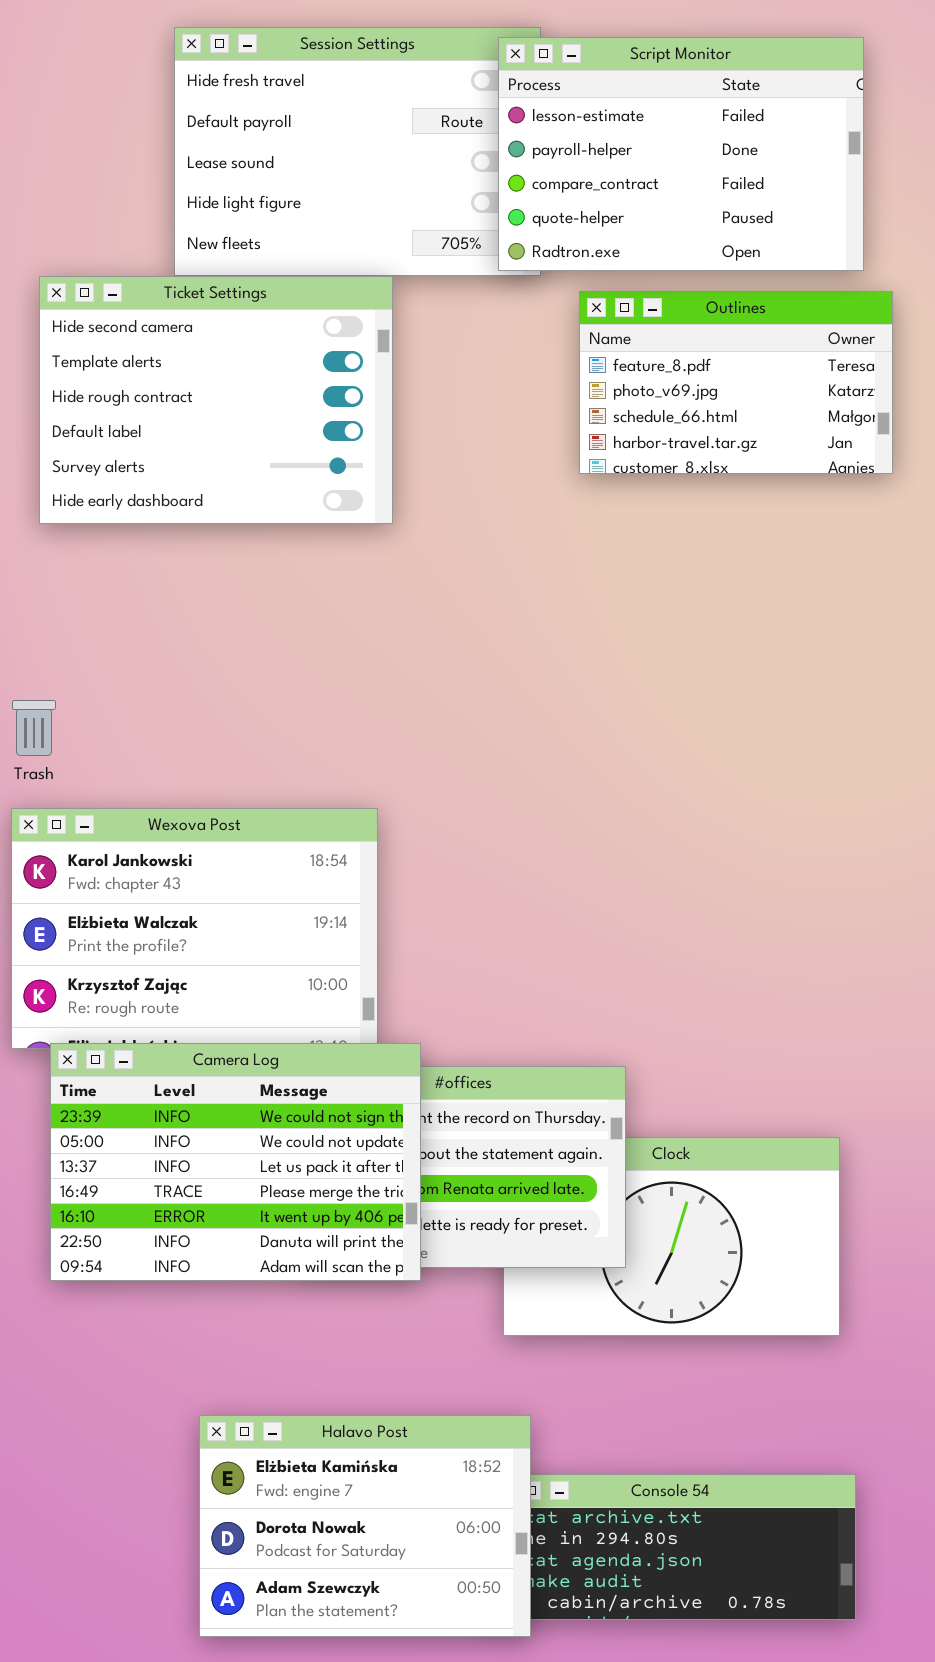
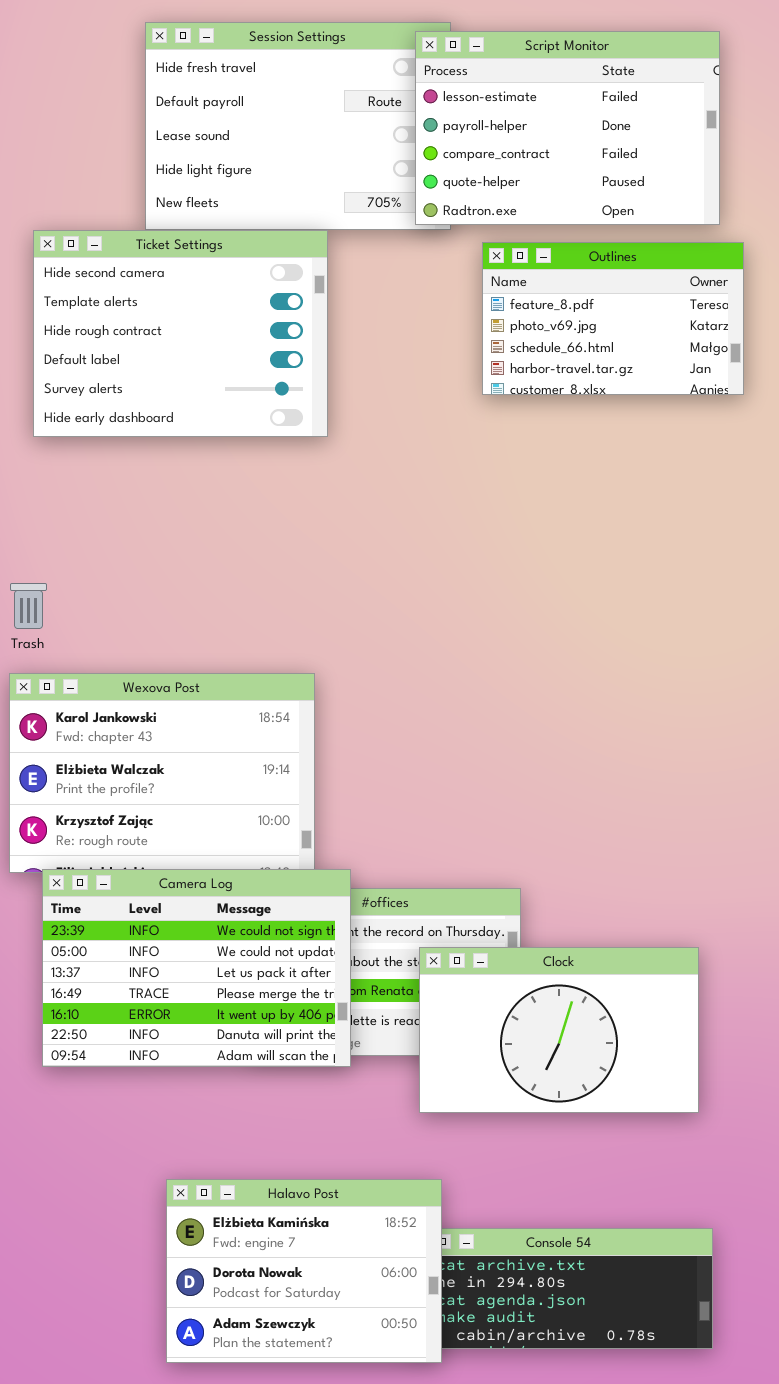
Clock: [503,1137,840,1336] -> [419,947,699,1113], raised

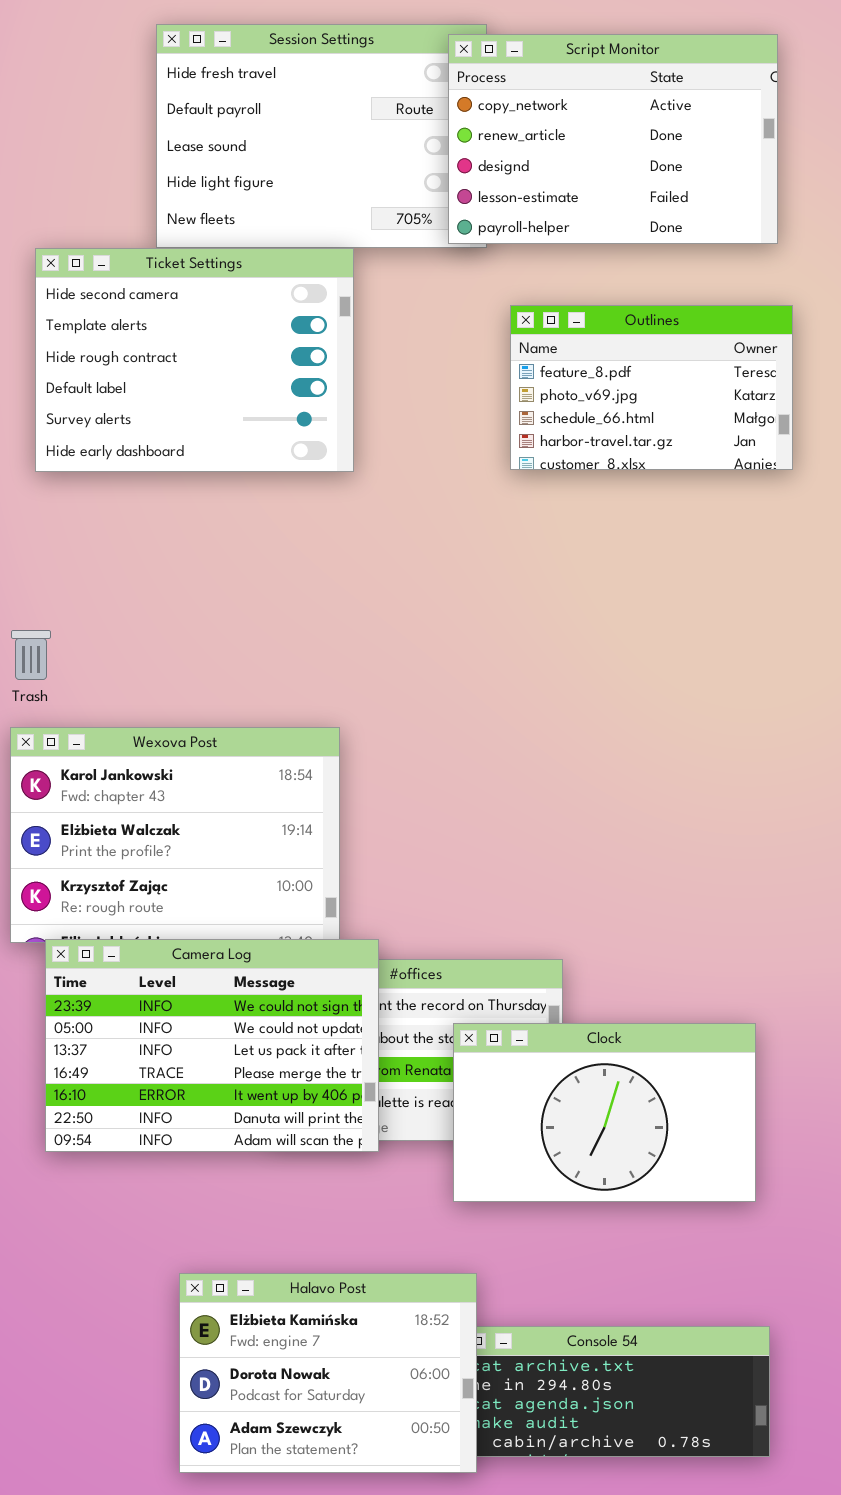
Script Monitor: [415,31,720,225] -> [448,34,778,244], scrolled up 3 rows
Outlines: [482,242,744,395] -> [510,305,793,470], moved

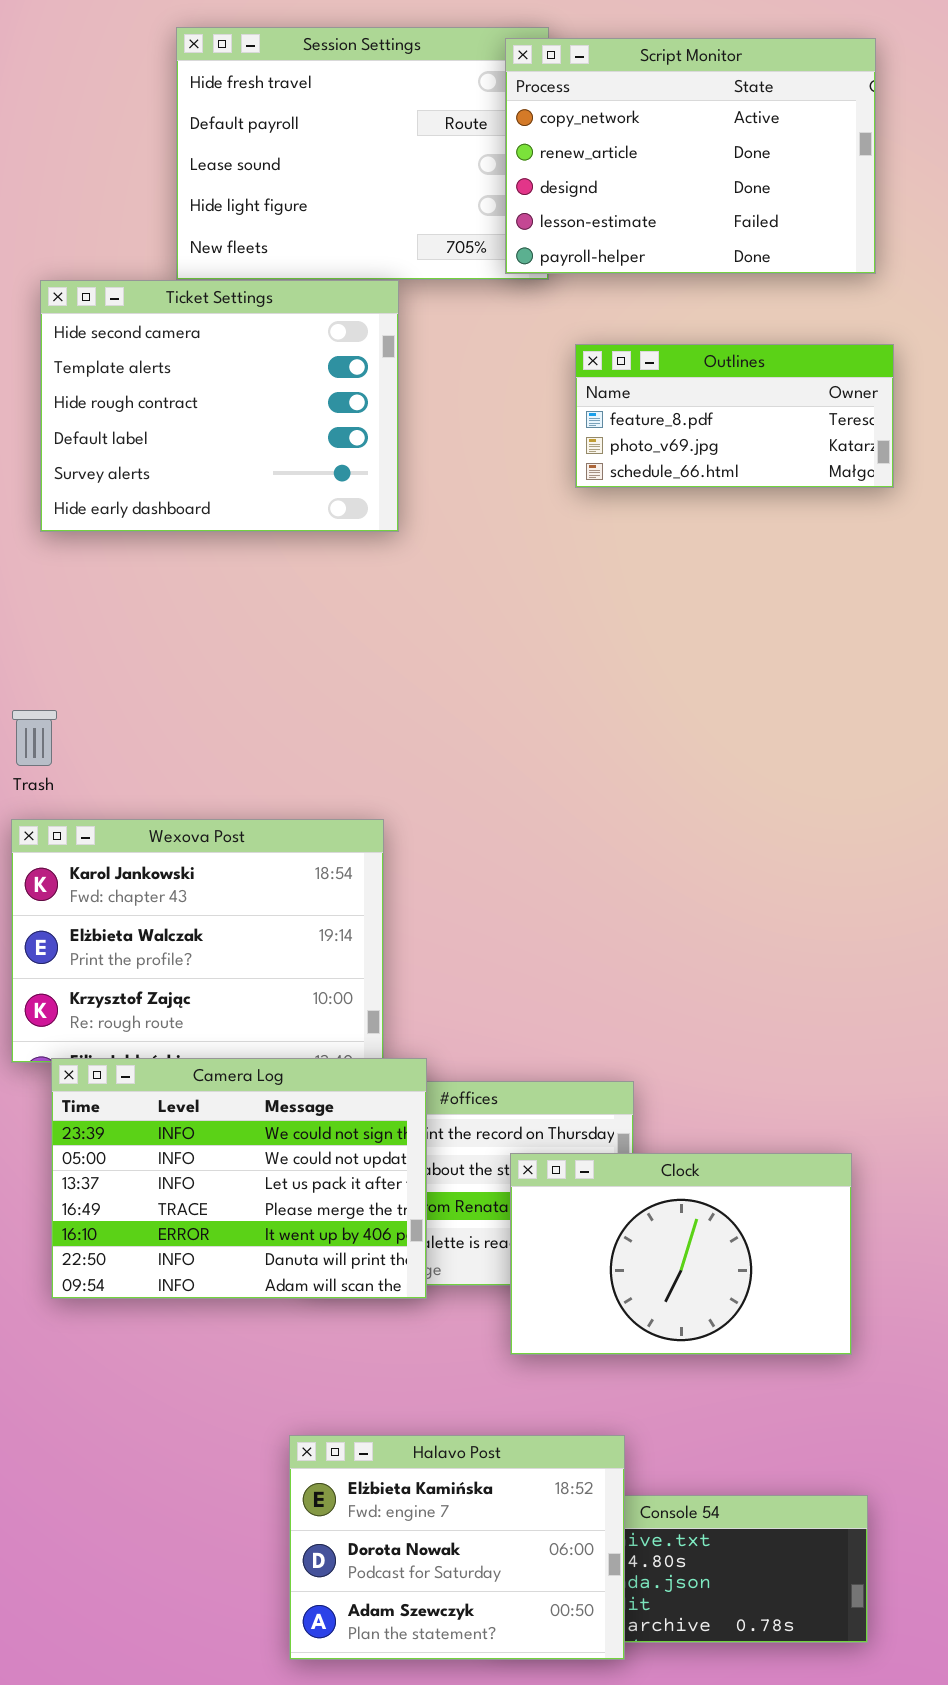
Outlines: [510,305,793,470] -> [575,344,894,488], resized
Halavo Post: [179,1273,477,1473] -> [289,1435,625,1660], moved

